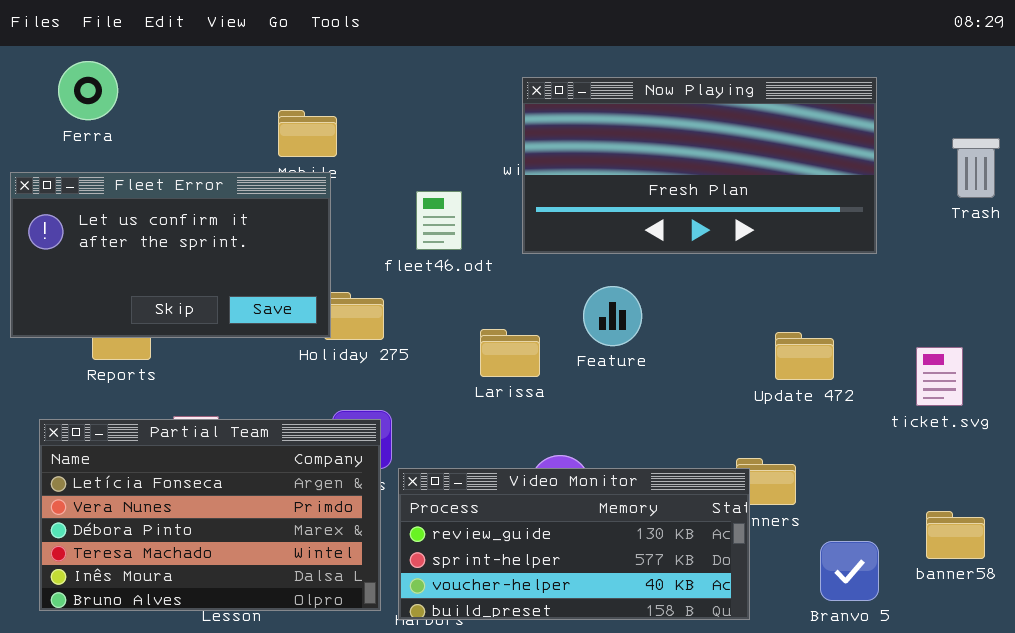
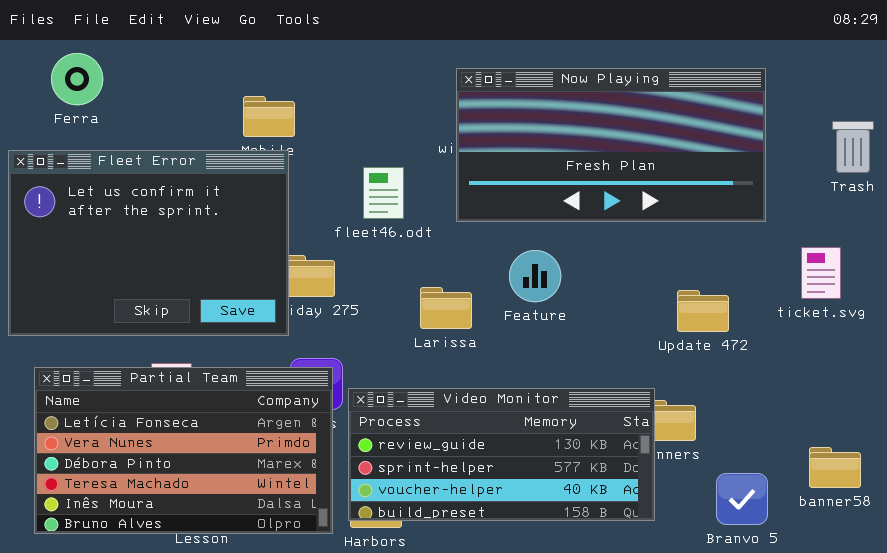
Fleet Error: [10,172,331,338] -> [8,150,289,336], resized
ticket.svg: [916,347,963,406] -> [801,247,841,299], moved
Video Monitor: [398,468,750,620] -> [348,388,655,521], moved

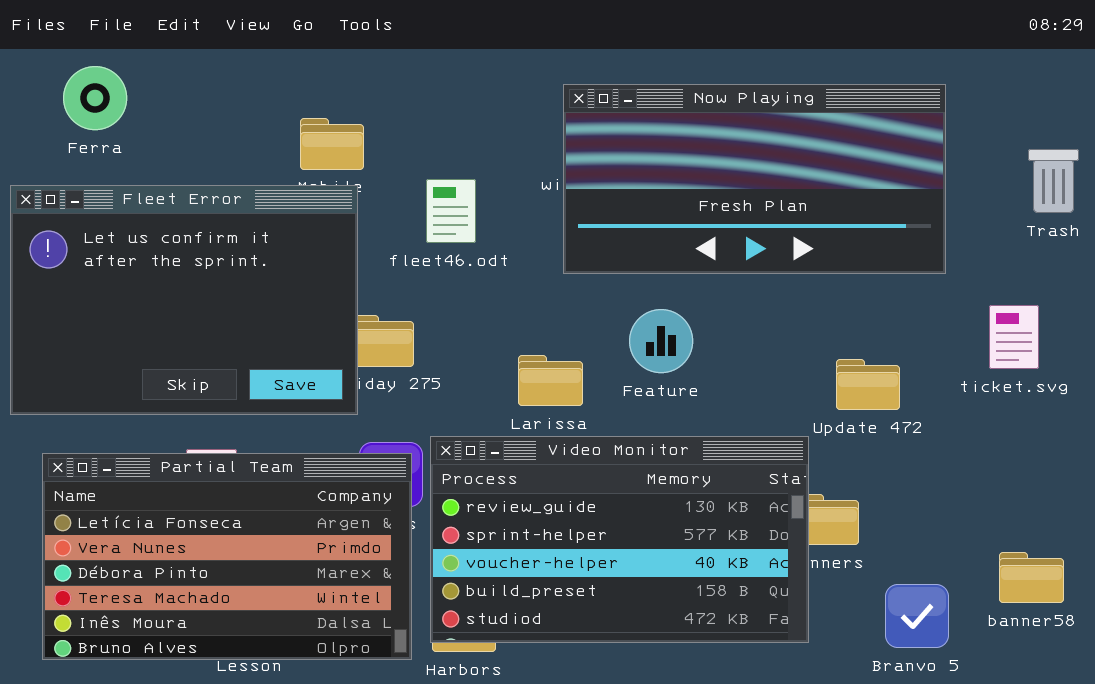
fleet46.odt: [363,167,404,219] -> [426,179,476,243], moved
Video Monitor: [348,388,655,521] -> [430,436,809,643], resized

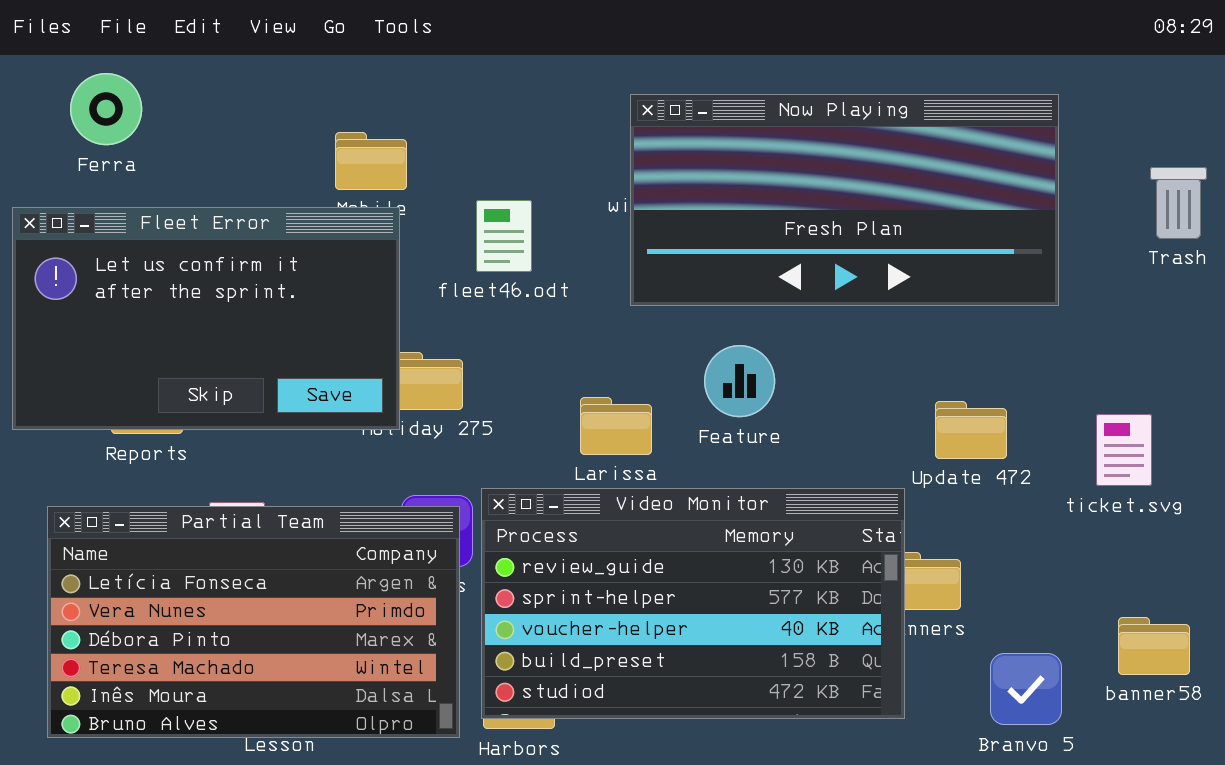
Fleet Error: [10,185,358,415] -> [12,207,400,430], resized
ticket.svg: [989,305,1039,369] -> [1096,414,1152,486], moved

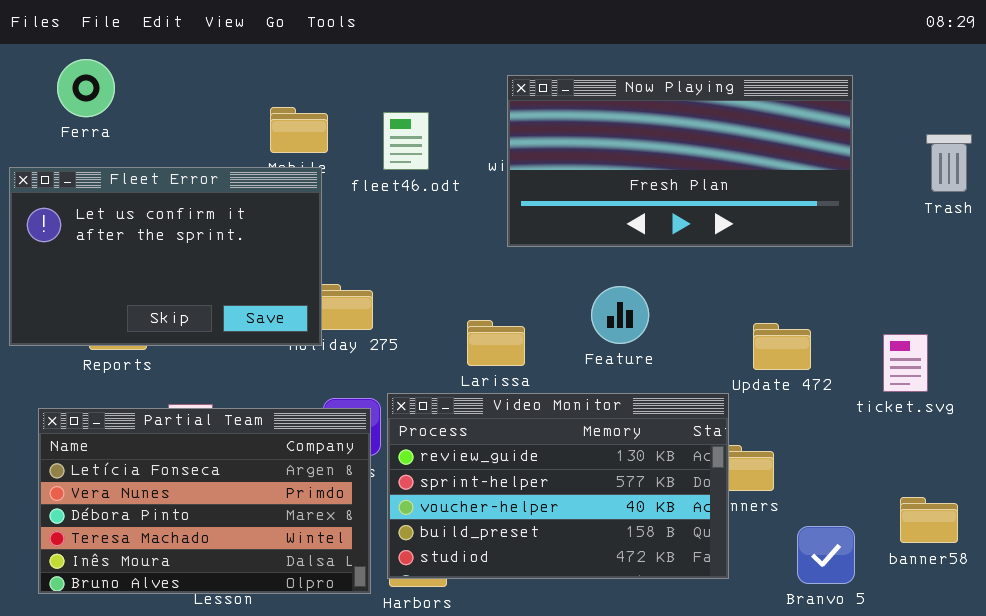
fleet46.odt: [476,200,532,272] -> [383,112,429,170], moved
Feature: [704,345,775,417] -> [591,286,649,344], moved

